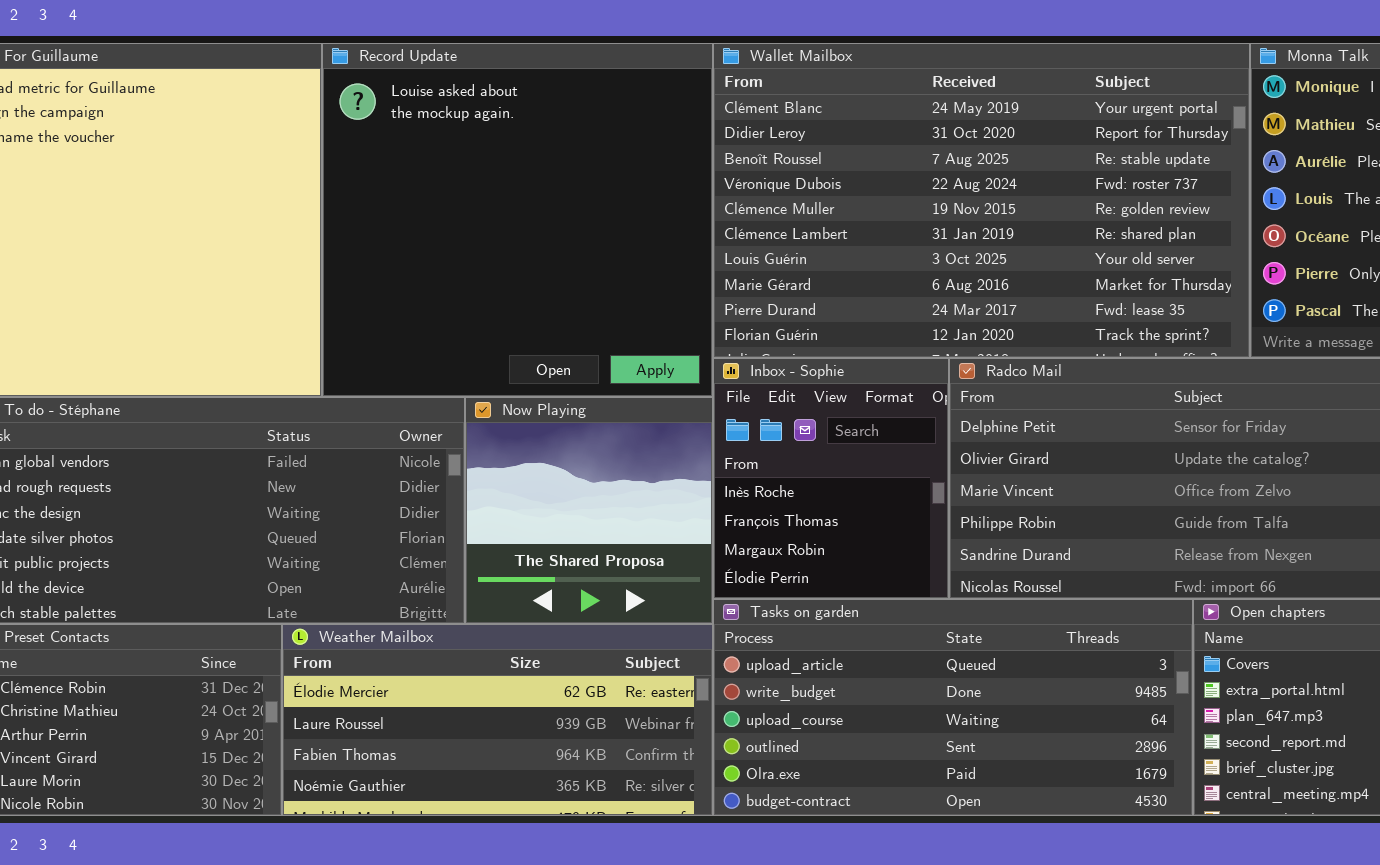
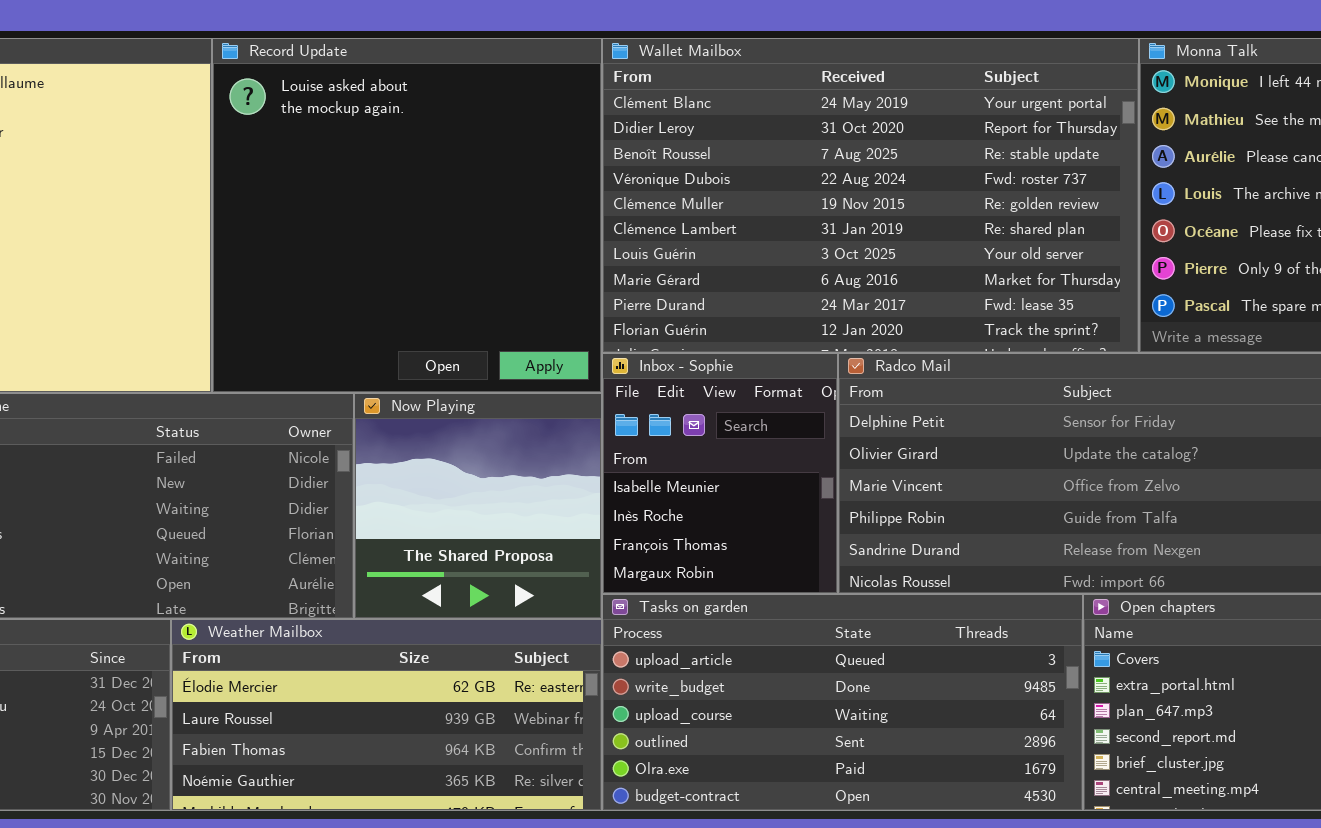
Inbox - Sophie: [713,358,949,599] -> [602,353,838,594], scrolled up 1 row

